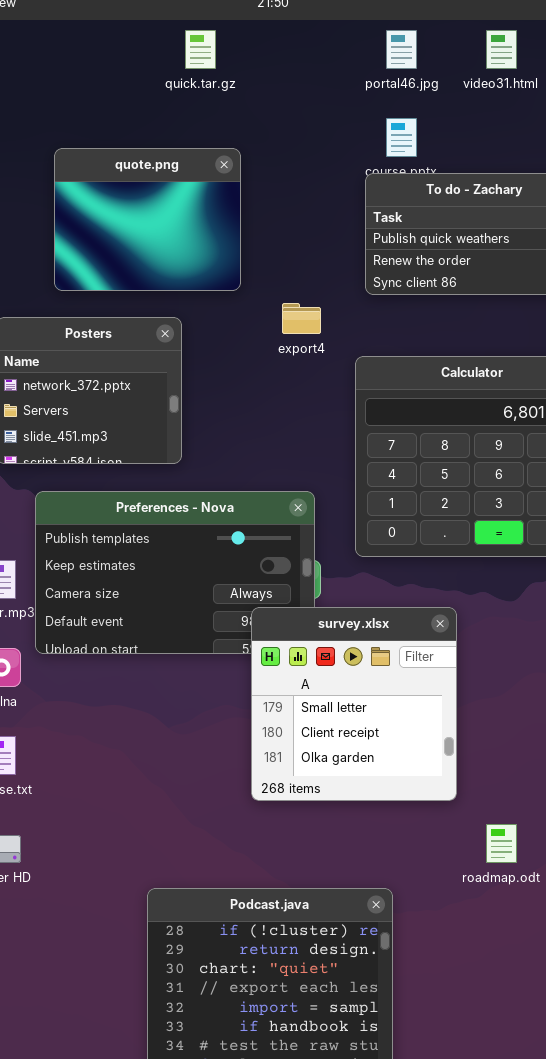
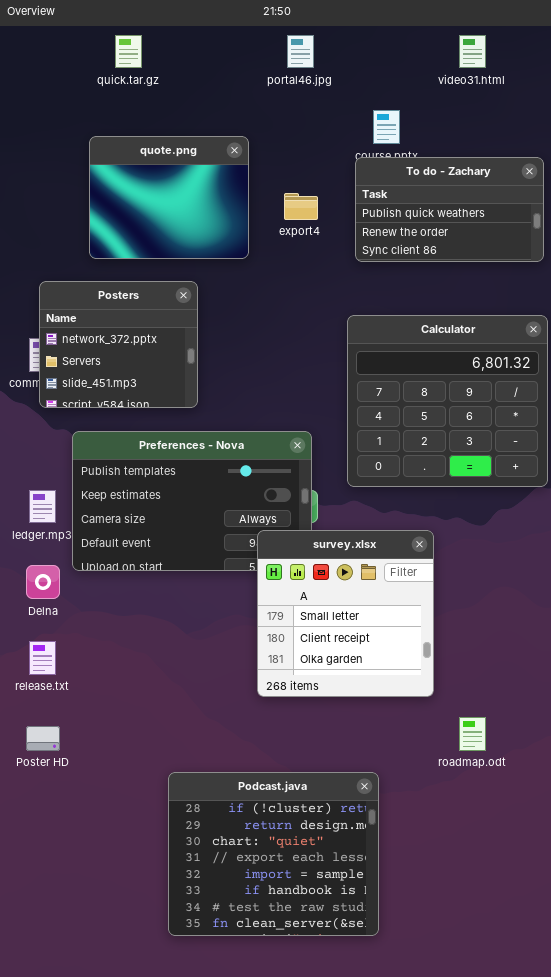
quick.tar.gz: [185,30,216,69] -> [115,35,142,68], moved
portal46.jpg: [386,30,417,69] -> [287,35,314,68], moved
export4: [282,303,321,334] -> [284,193,318,220], moved

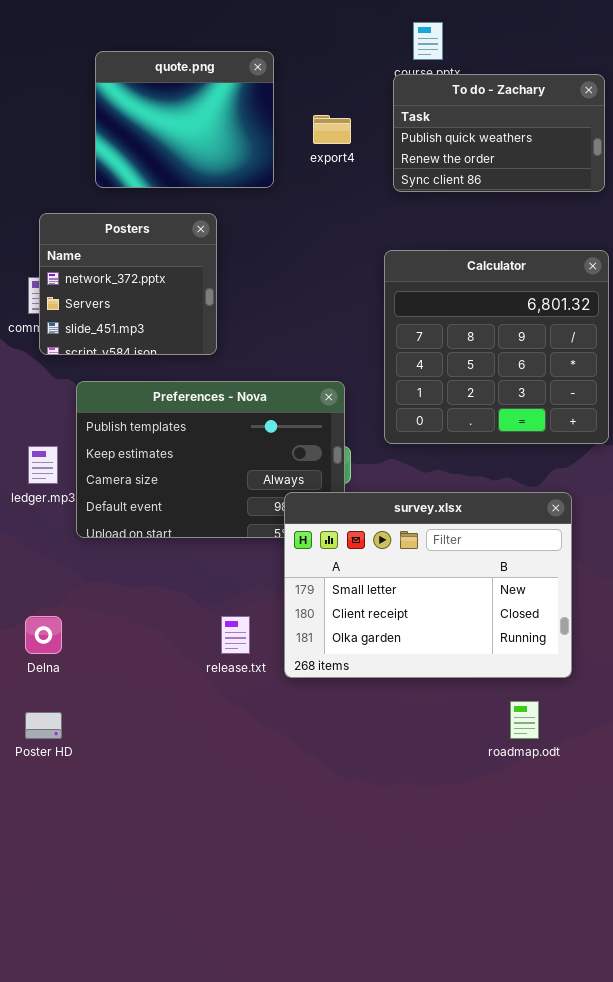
survey.xlsx: [257,530,434,697] -> [284,492,572,678], resized
Delna: [26,565,60,599] -> [25,616,62,654], moved
release.txt: [29,641,56,675] -> [221,616,250,654], moved
Podcast.java: [168,772,379,936] -> none, closed

